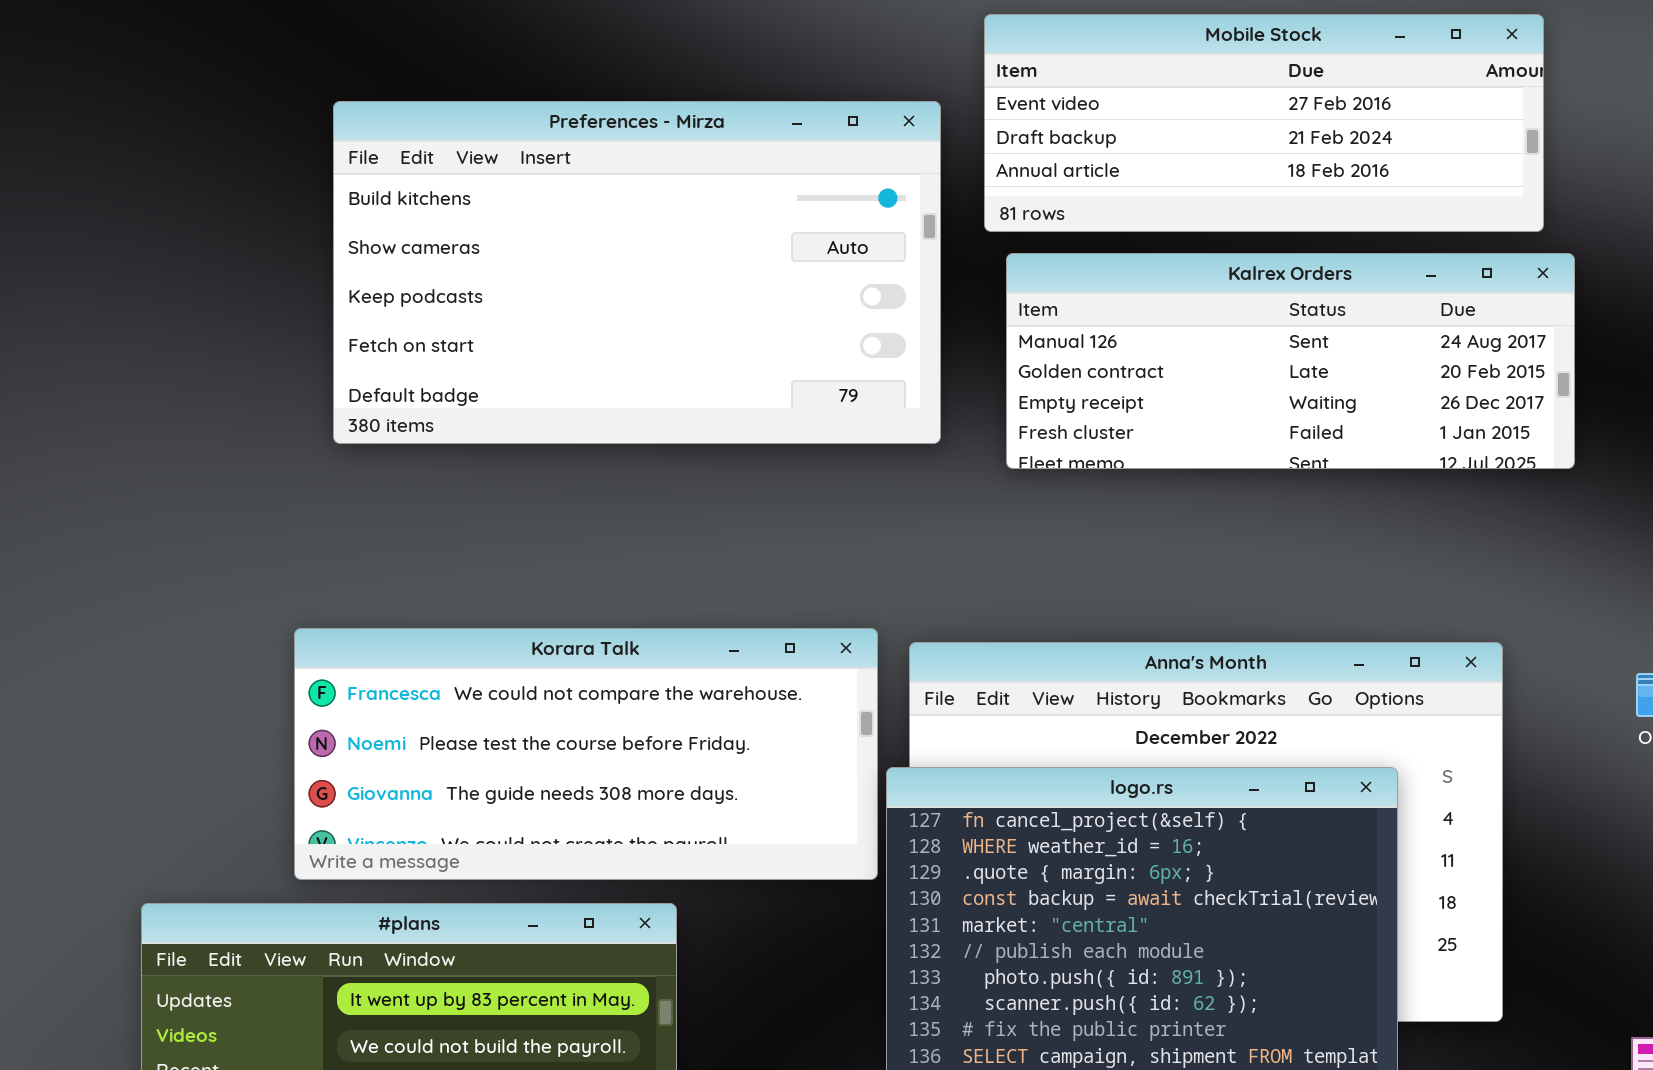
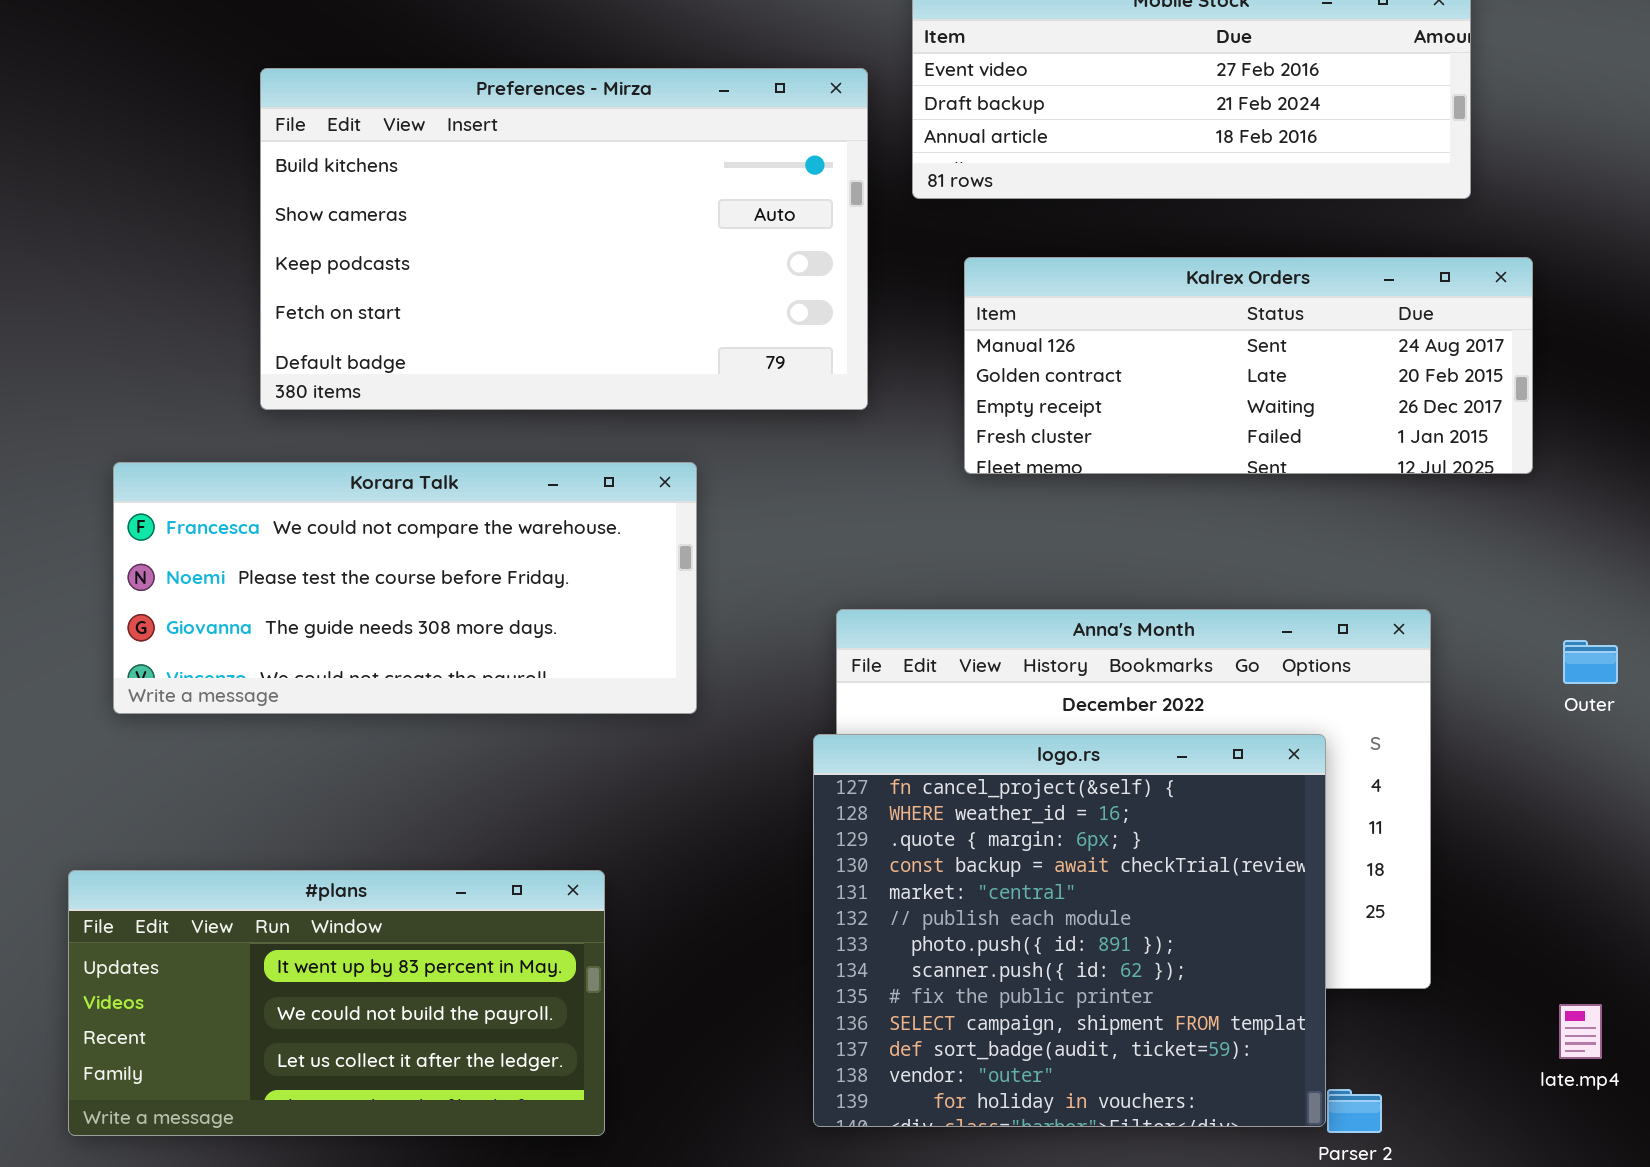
Kalrex Orders: [1006,253,1575,469] -> [964,257,1533,474], moved
Korara Talk: [294,628,878,880] -> [113,462,697,714], moved

